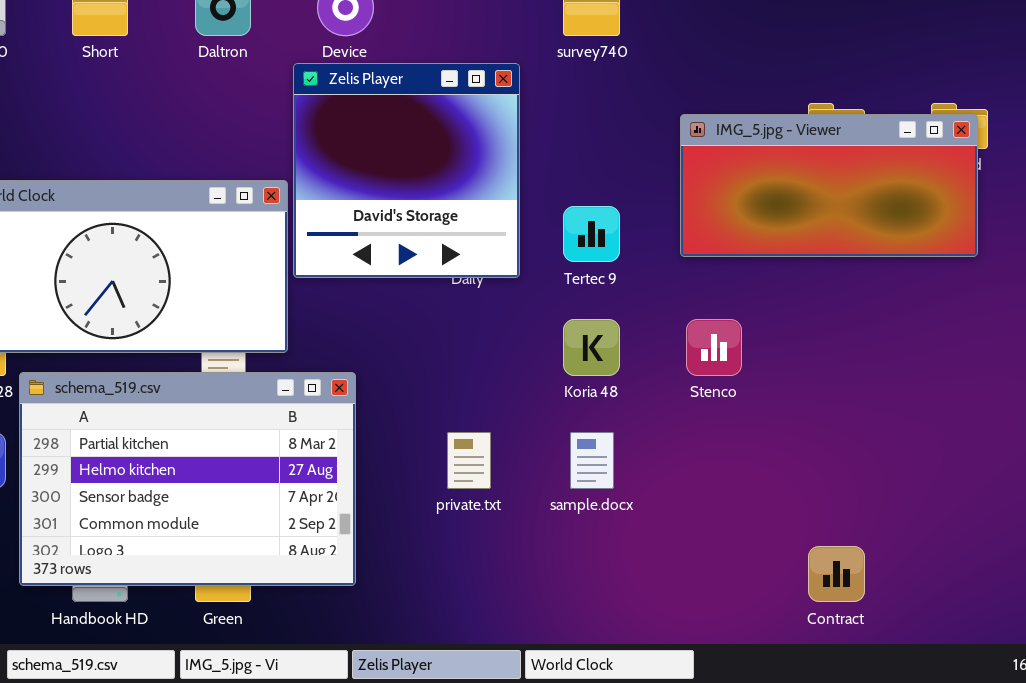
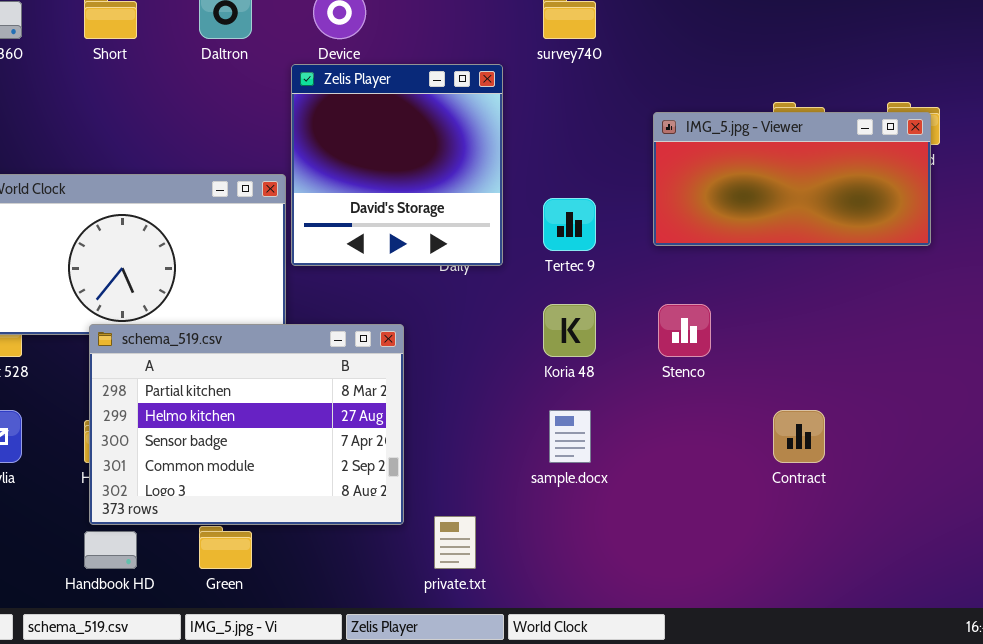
schema_519.csv: [19,372,356,586] -> [89,324,404,525], moved
private.txt: [447,432,491,489] -> [434,516,476,569], moved
Contract: [808,546,865,602] -> [773,410,825,463], moved

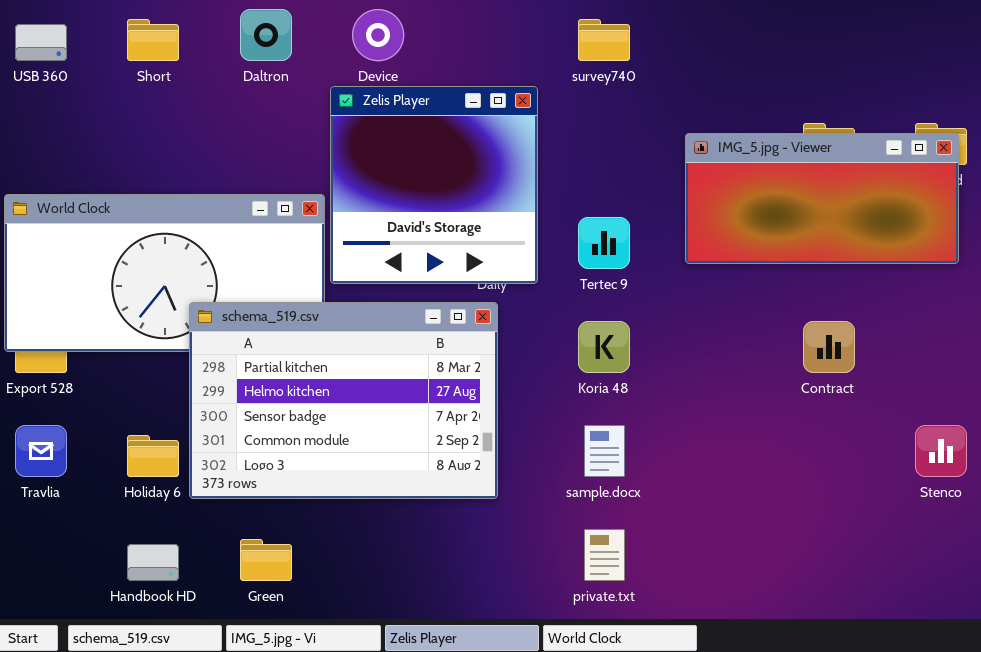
Stenco: [658,304,711,357] -> [915,425,967,477], moved
schema_519.csv: [89,324,404,525] -> [189,302,498,499], moved
Contract: [773,410,825,463] -> [803,321,855,373], moved
private.txt: [434,516,476,569] -> [584,529,625,581], moved

